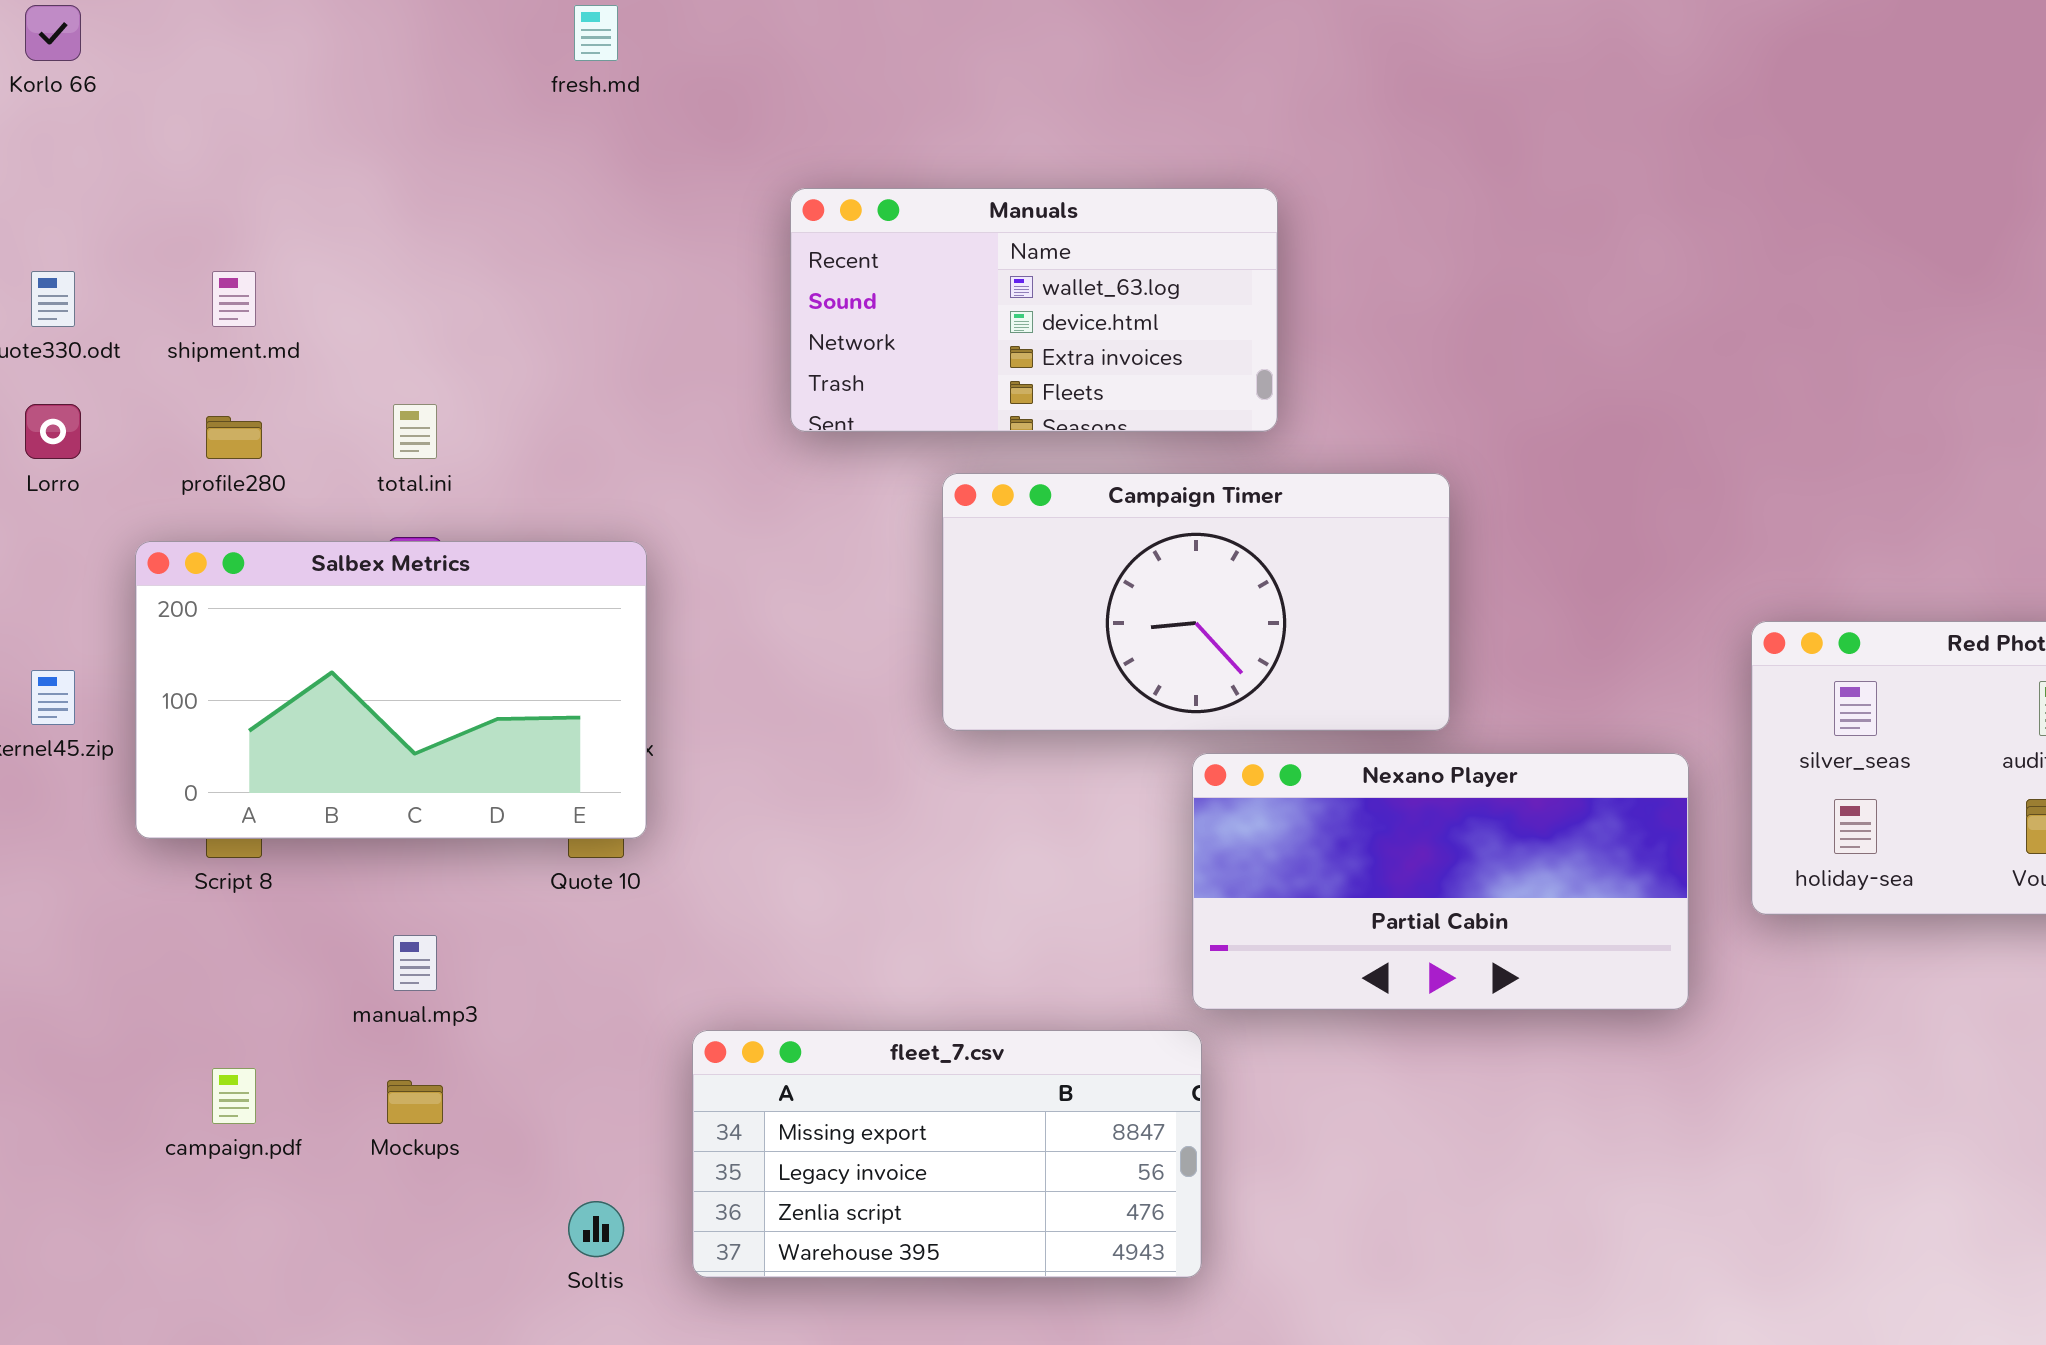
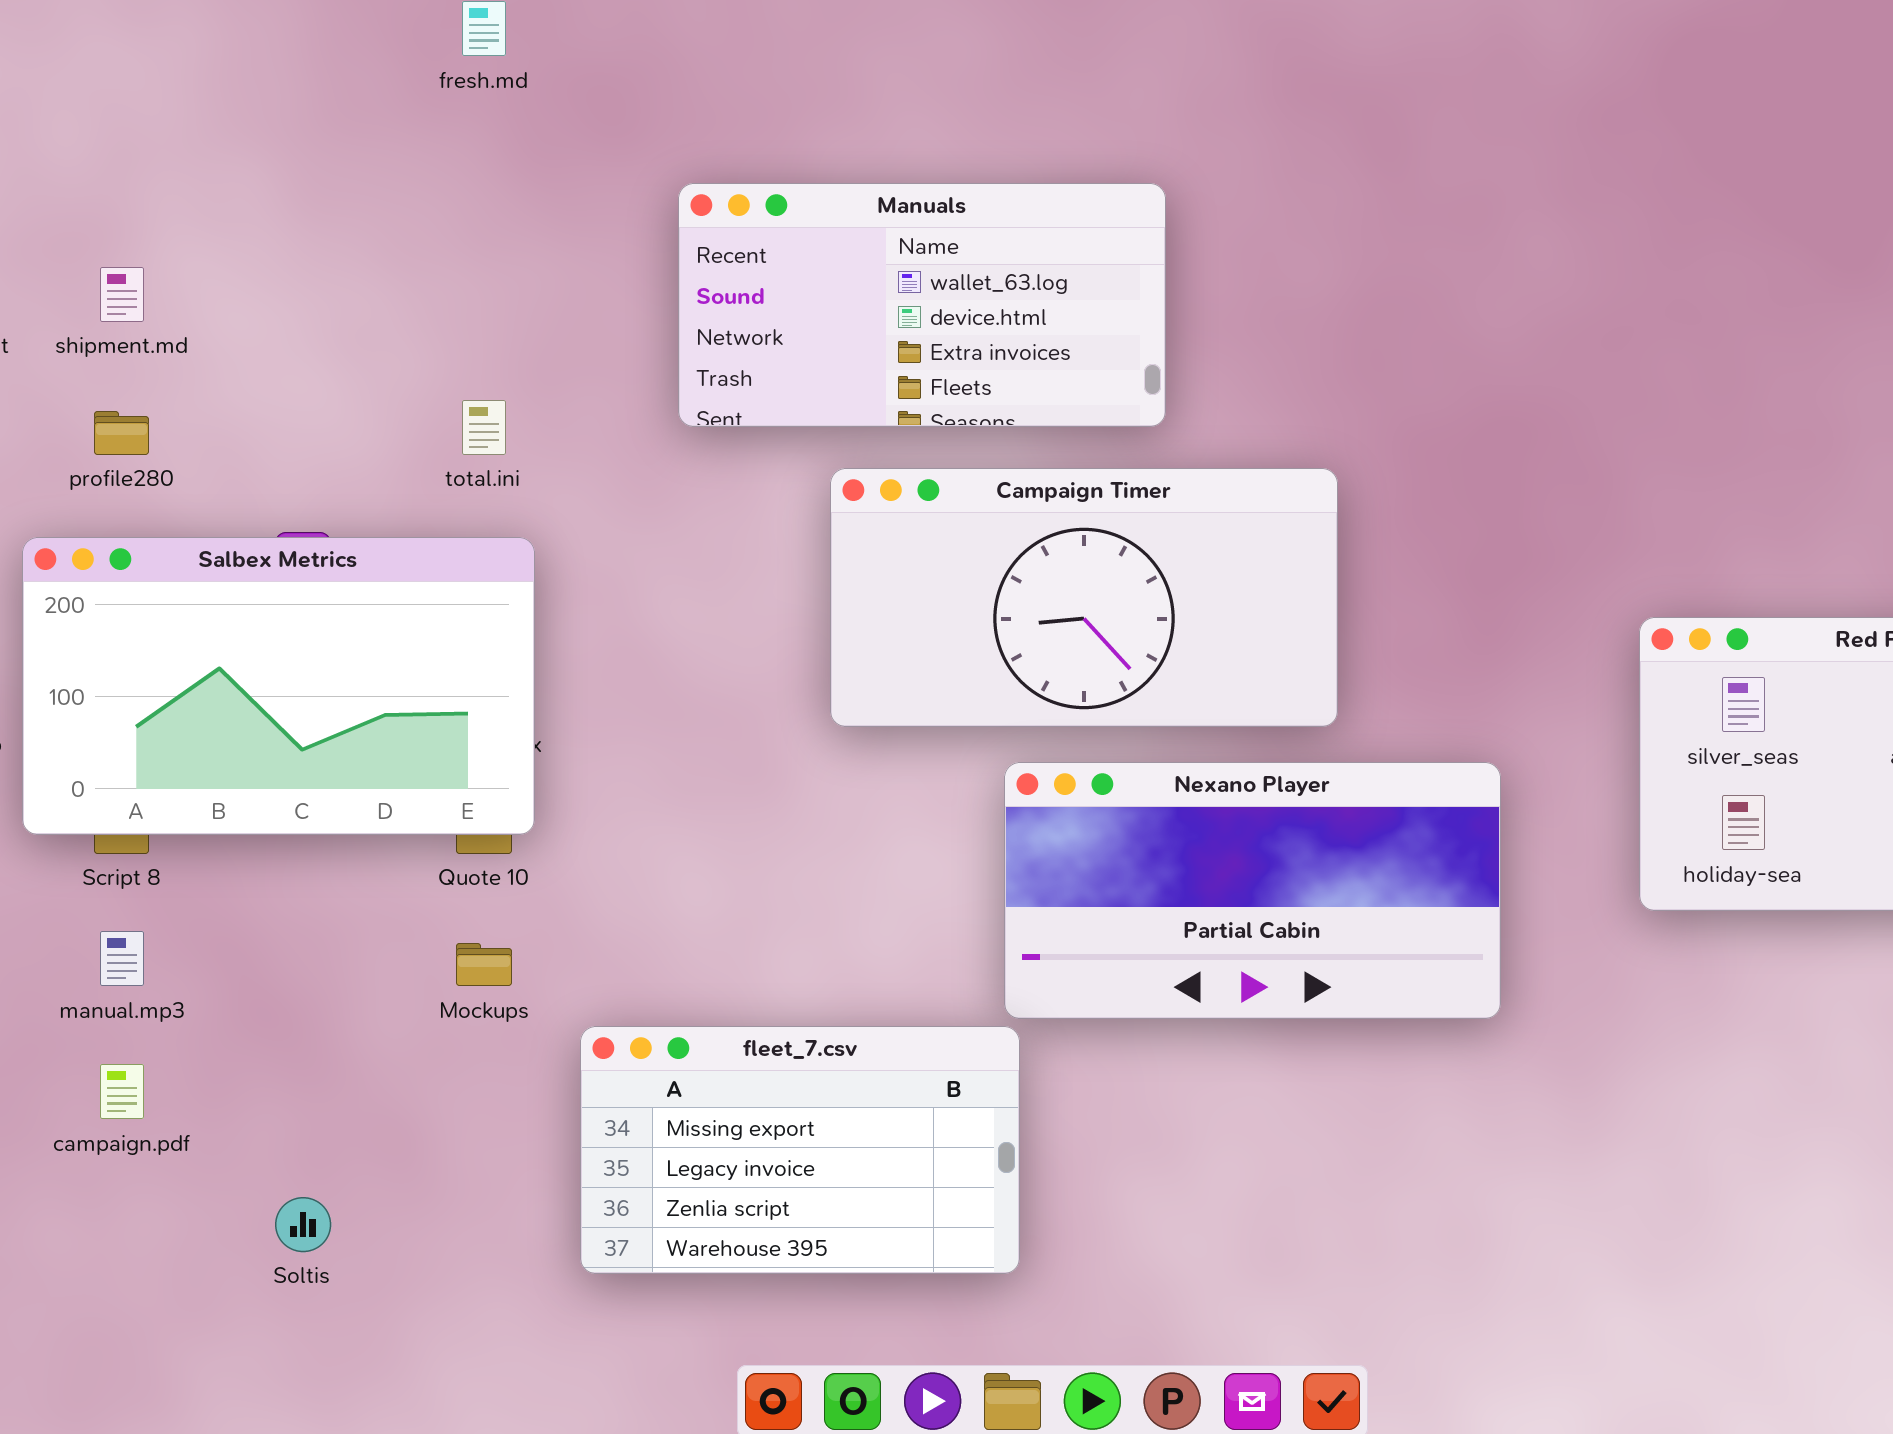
total.ini: [393,404,437,459] -> [462,400,506,455], moved
Nexano Player: [1192,753,1689,1010] -> [1004,762,1501,1019], moved
manual.mp3: [393,935,437,991] -> [100,931,144,986], moved
fleet_7.csv: [692,1030,1202,1278] -> [580,1026,1020,1274], resized
Mockups: [387,1080,443,1124] -> [456,943,512,986], moved
Soltis: [568,1201,624,1257] -> [275,1197,331,1252], moved

